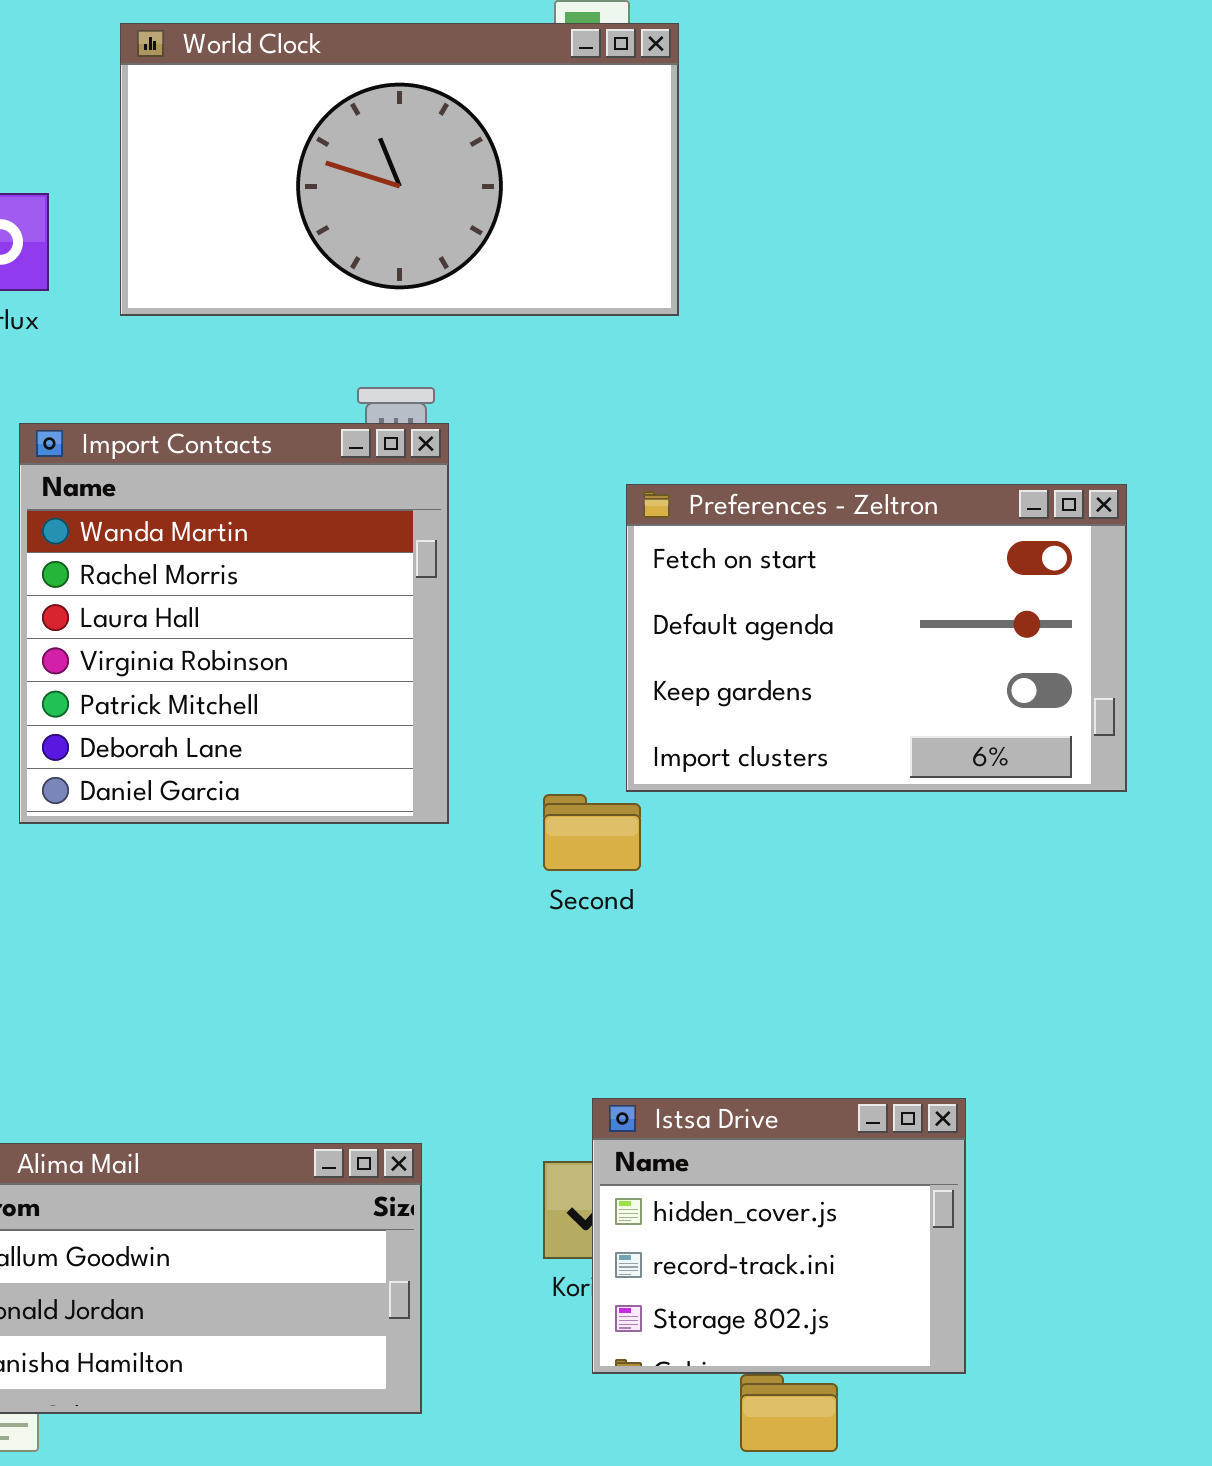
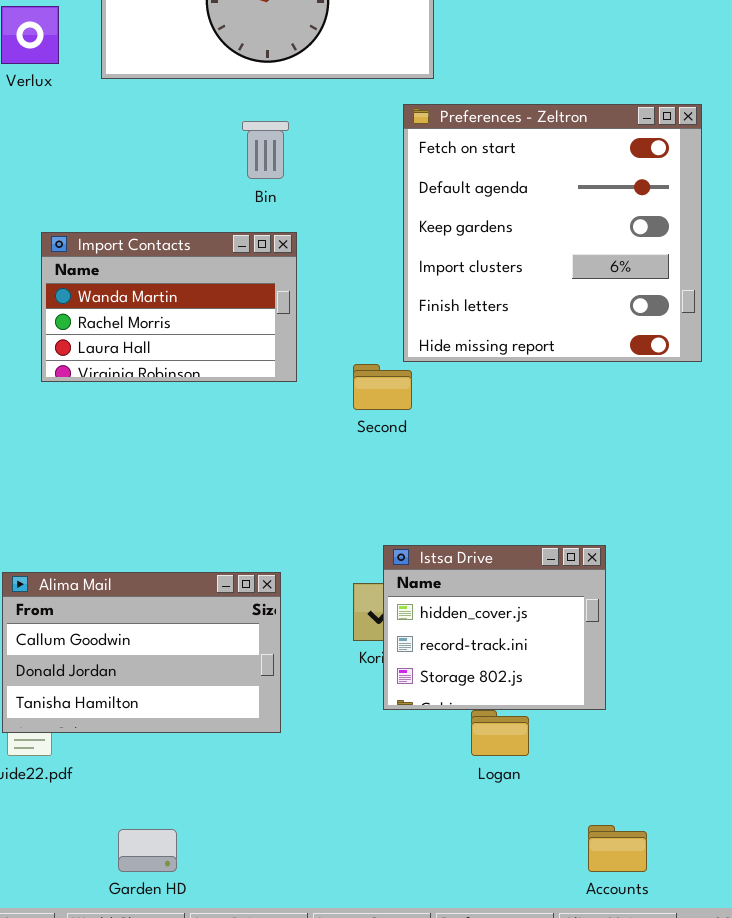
Import Contacts: [19,423,449,824] -> [41,232,297,382], resized
Preferences - Zeltron: [626,484,1127,792] -> [403,104,702,362], resized

